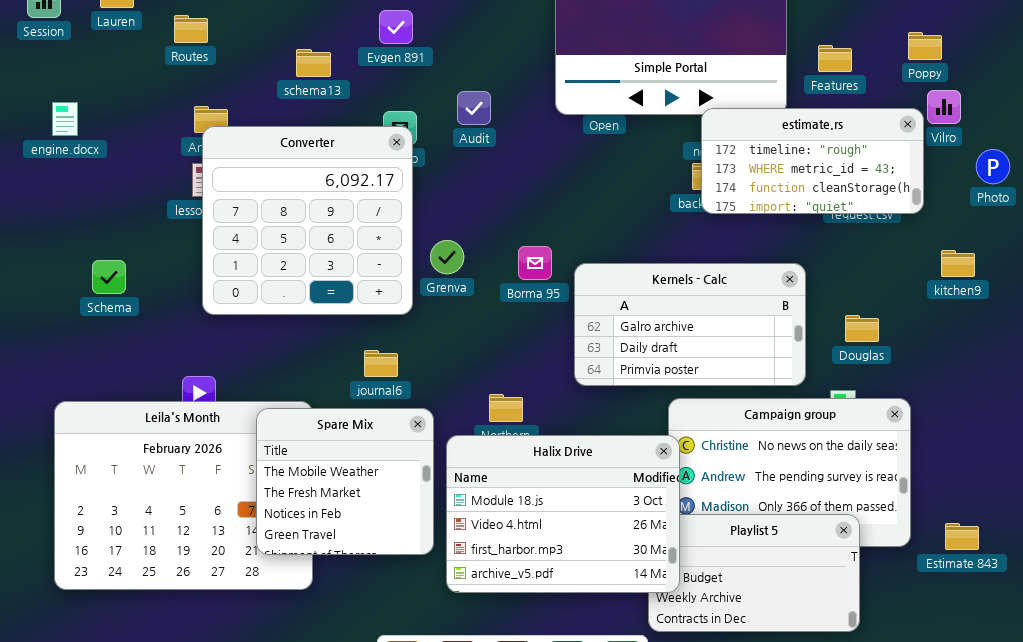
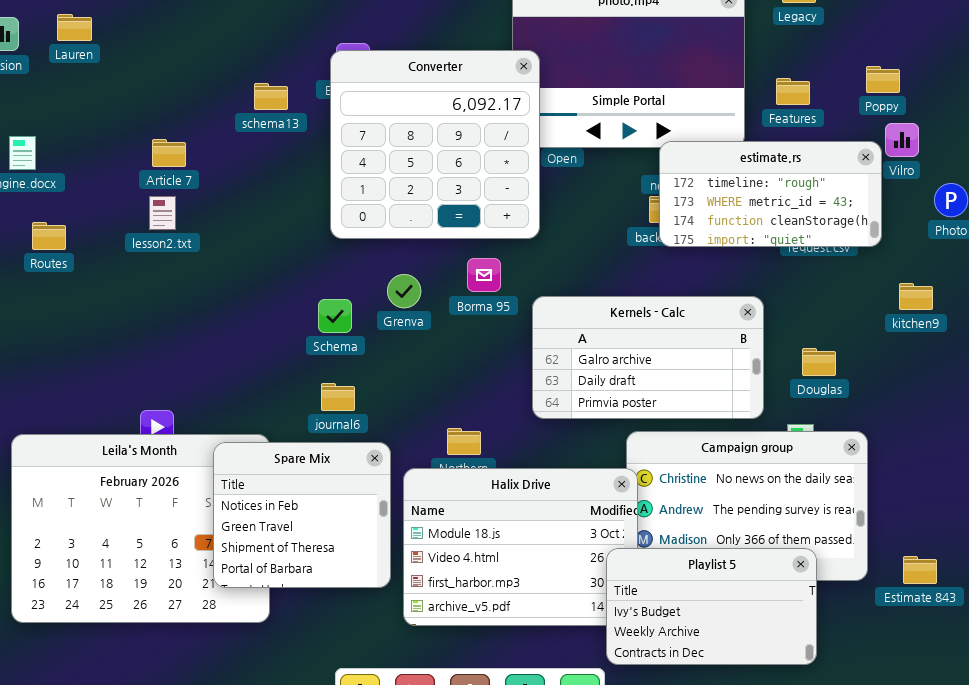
Routes: [174,15,208,43] -> [32,222,66,250], moved
Converter: [202,126,413,315] -> [330,50,540,239], moved
Borma 95: [518,246,552,280] -> [467,258,501,292], moved
Schema: [92,260,126,294] -> [318,299,352,333], moved
Spare Mix: [256,408,434,555] -> [213,442,391,588], scrolled down 2 rows
Playlist 5: [648,514,860,632] -> [606,548,817,665], raised

